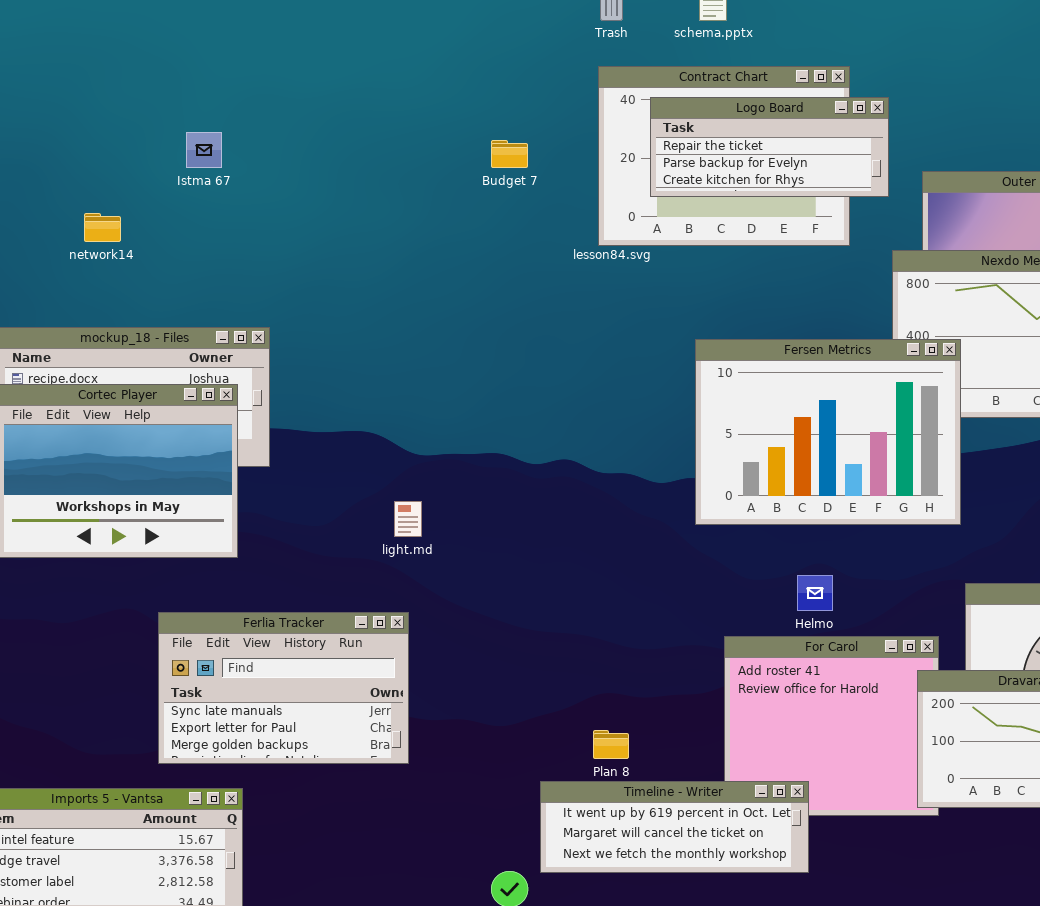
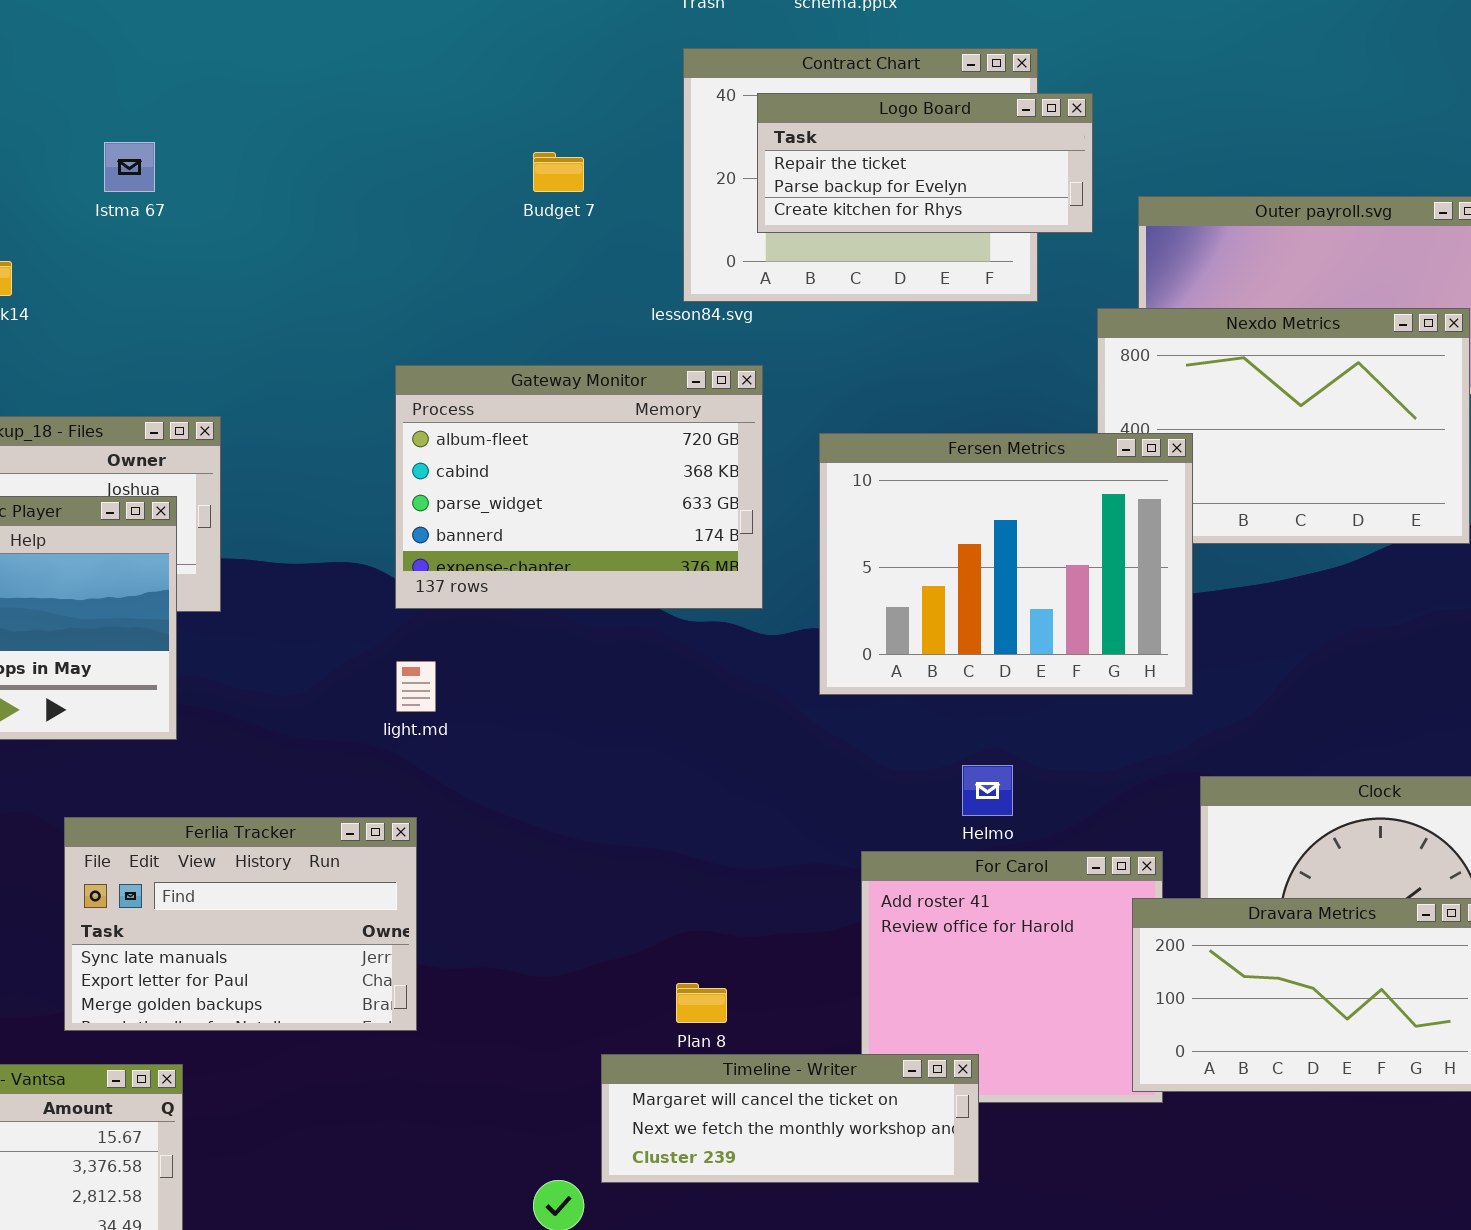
Gateway Monitor: none -> [395,365,763,609], opened
Timeline - Writer: [540,781,809,873] -> [601,1054,979,1183], scrolled down 1 row

